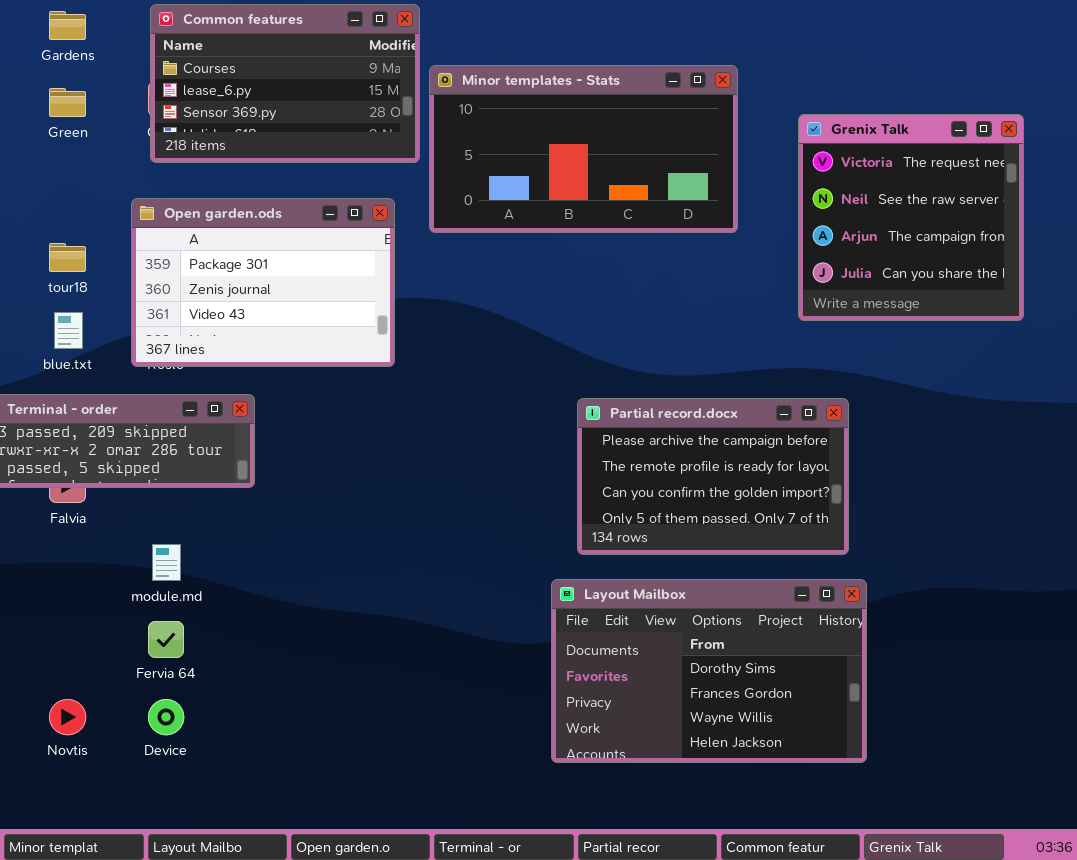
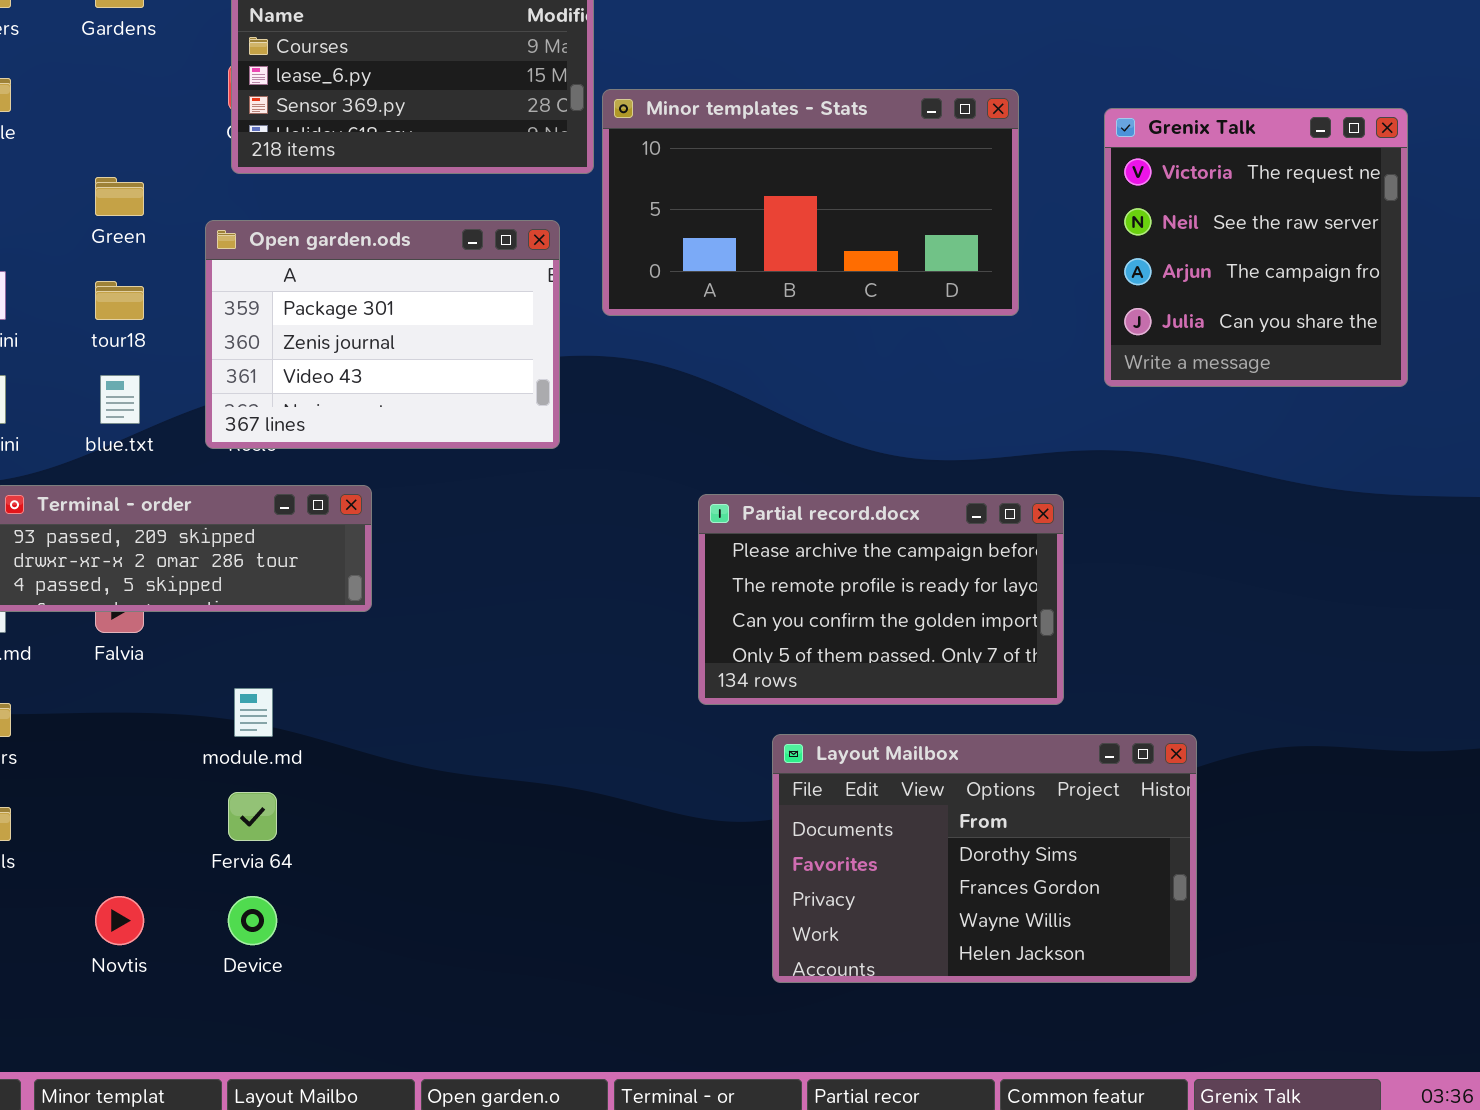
Minor templates - Stats: [429,65,738,233] -> [602,89,1019,316], moved
Green: [49,88,86,117] -> [95,177,144,216], moved
Partial record.docx: [577,398,849,555] -> [698,494,1064,705], moved

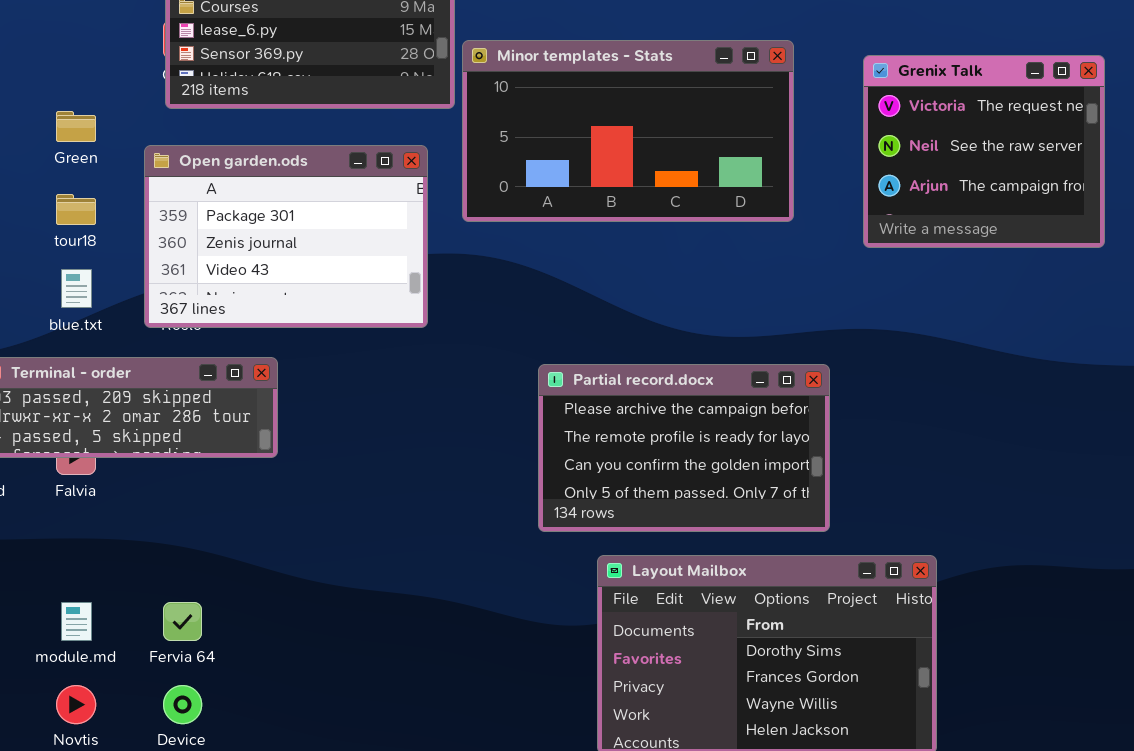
Grenix Talk: [1104,108,1408,387] -> [863,55,1105,248], resized
module.md: [234,688,273,737] -> [61,602,92,641], moved

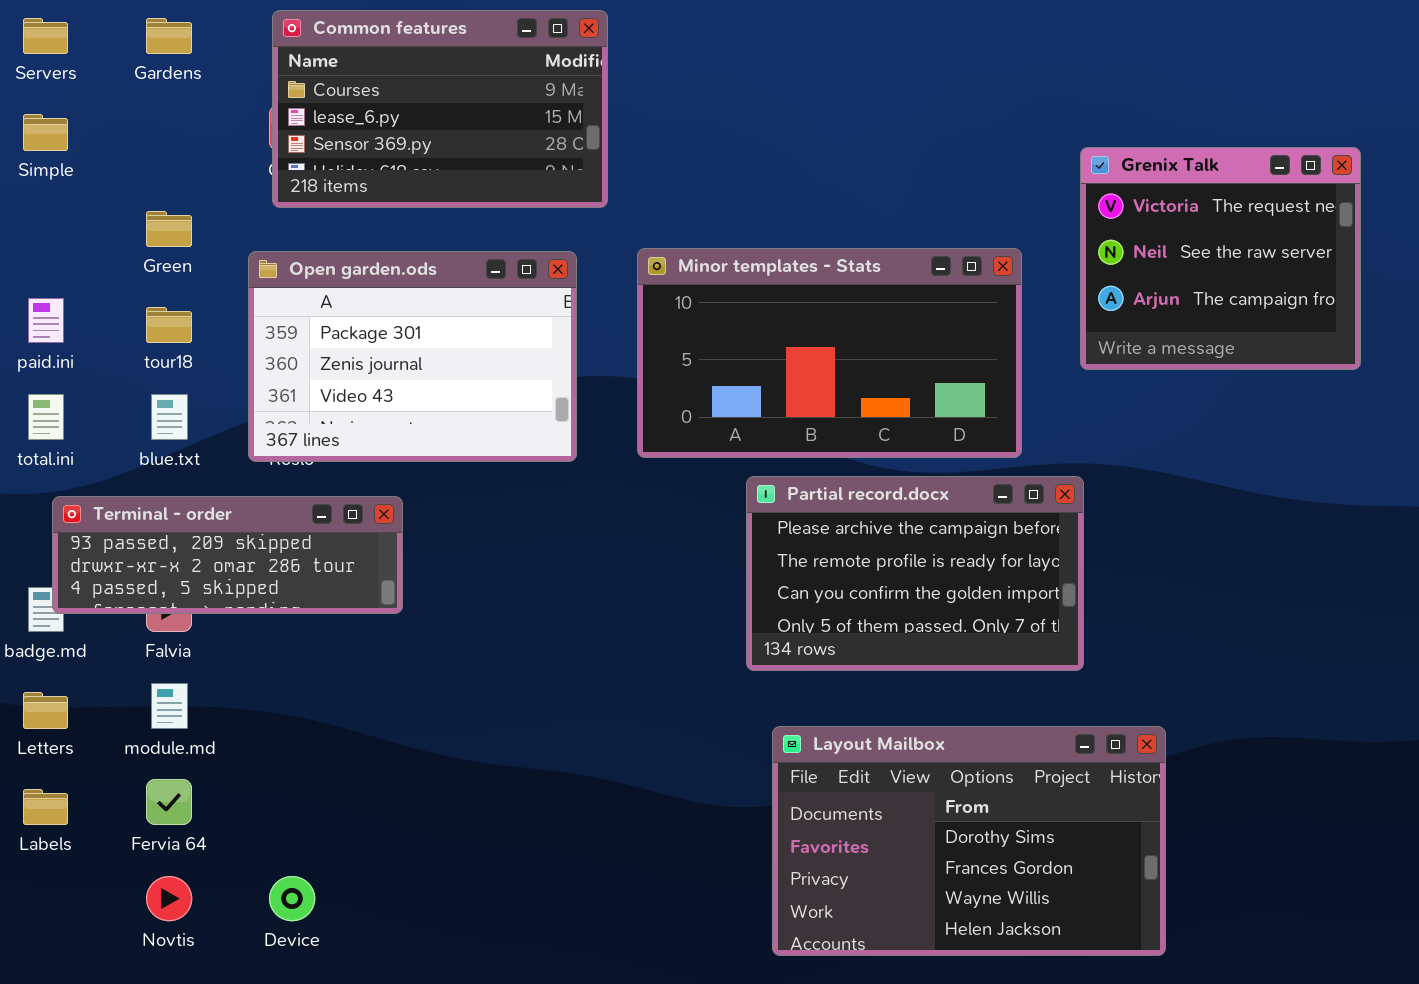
Minor templates - Stats: [462,40,794,222] -> [637,248,1022,458], moved
Partial record.docx: [538,364,830,532] -> [746,476,1084,671], moved
module.md: [61,602,92,641] -> [151,683,188,729], moved
Fervia 64: [163,602,202,641] -> [146,779,192,825], moved

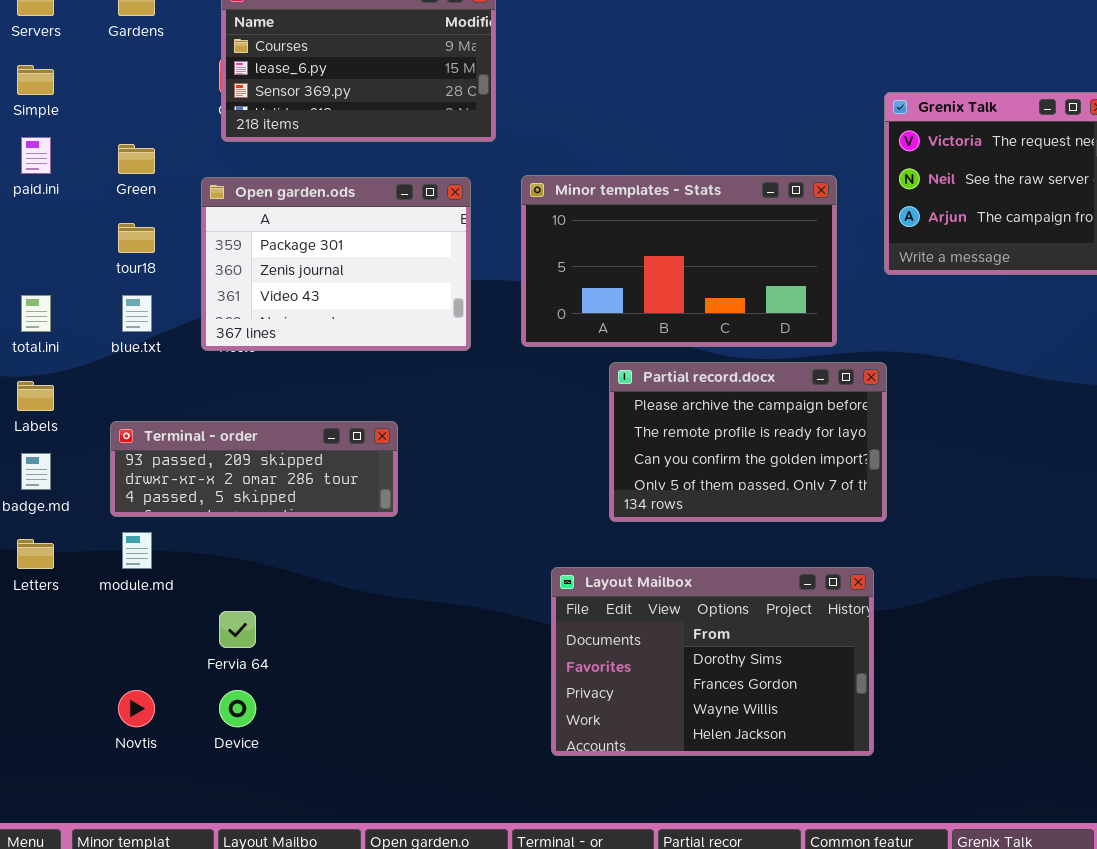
paid.ini: [28,298,64,343] -> [21,137,51,174], moved
Terminal - order: [52,496,403,614] -> [110,421,398,517], moved
Layout Mailbox: [772,726,1166,956] -> [551,567,874,756], moved
Fervia 64: [146,779,192,825] -> [219,611,256,648], moved
Labels: [23,789,68,825] -> [17,381,54,411], moved

